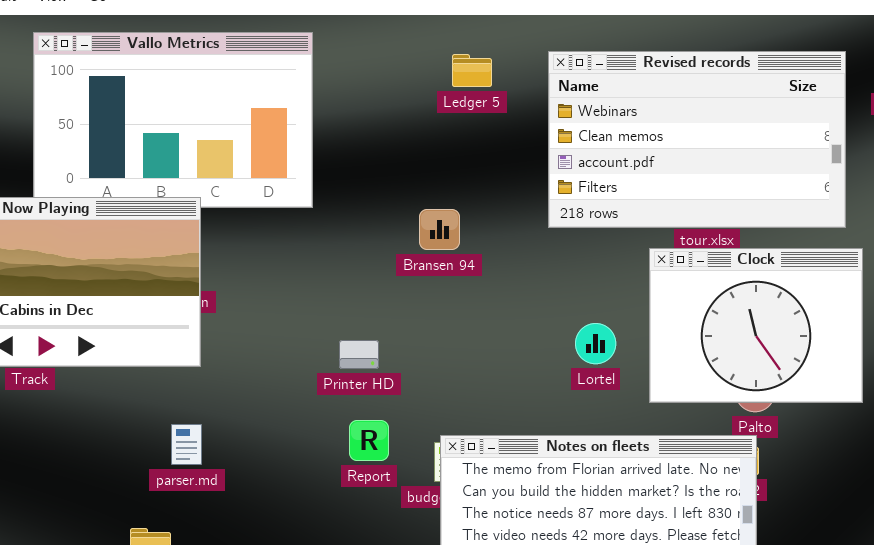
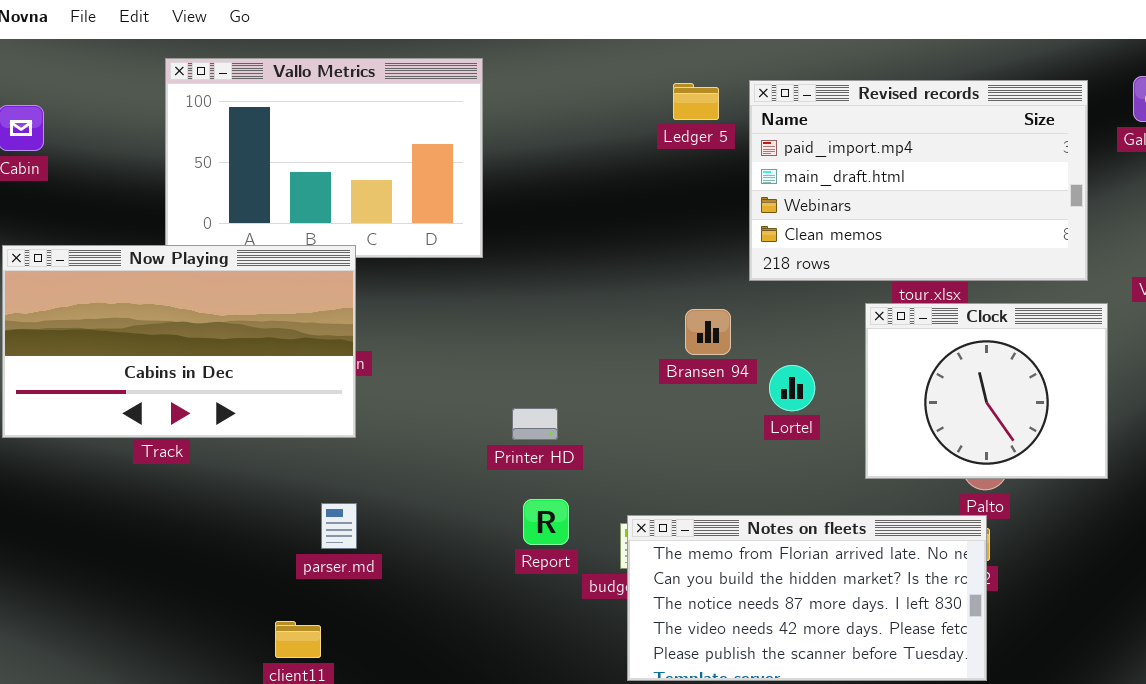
Revised records: [548,51,846,228] -> [749,80,1088,281], scrolled up 2 rows
Ledger 5: [452,54,492,87] -> [673,83,719,120], moved
Bransen 94: [419,209,460,250] -> [685,309,731,355], moved
Lortel: [575,323,616,364] -> [769,365,815,411], moved

